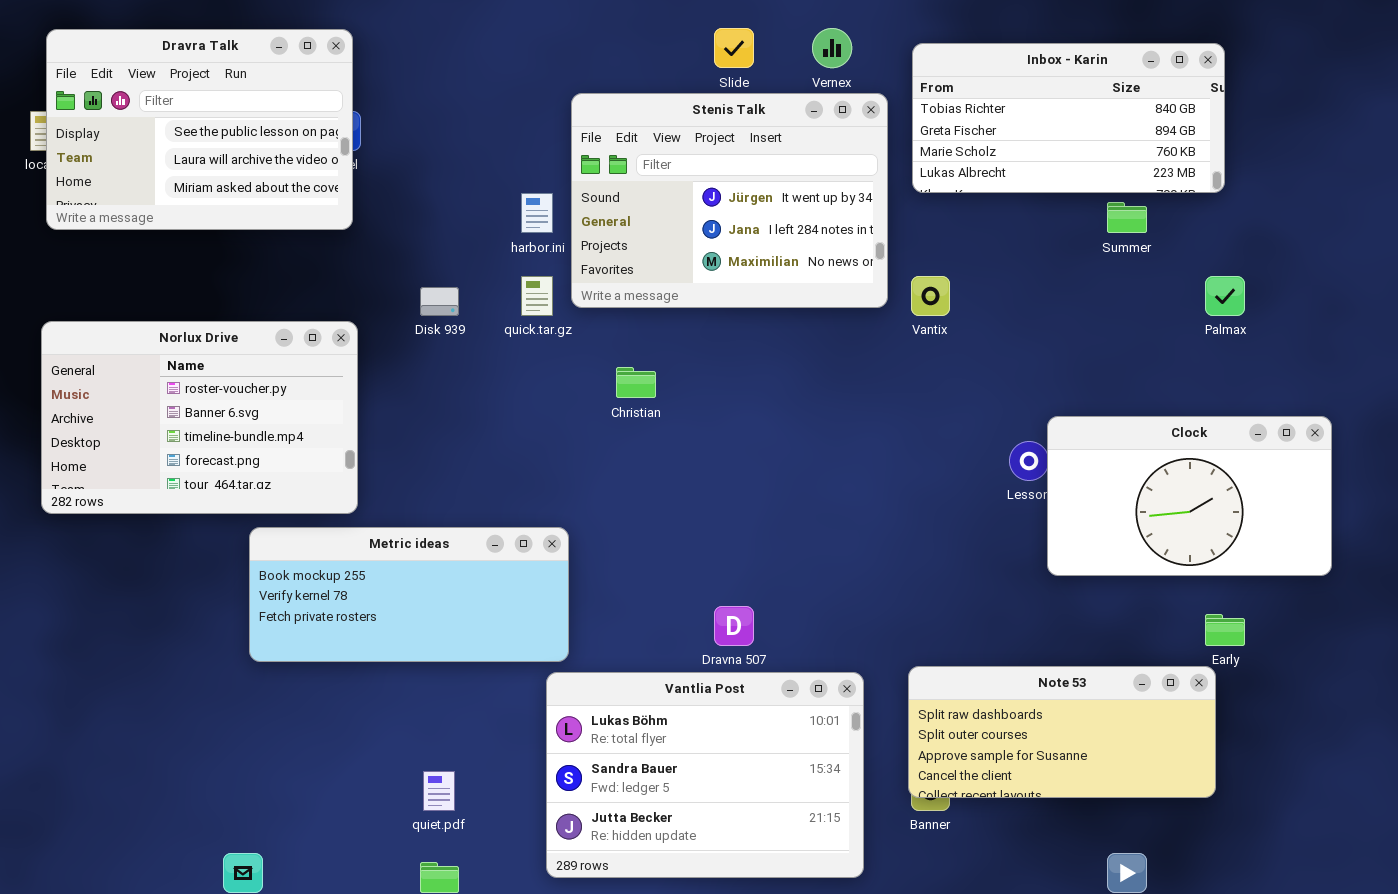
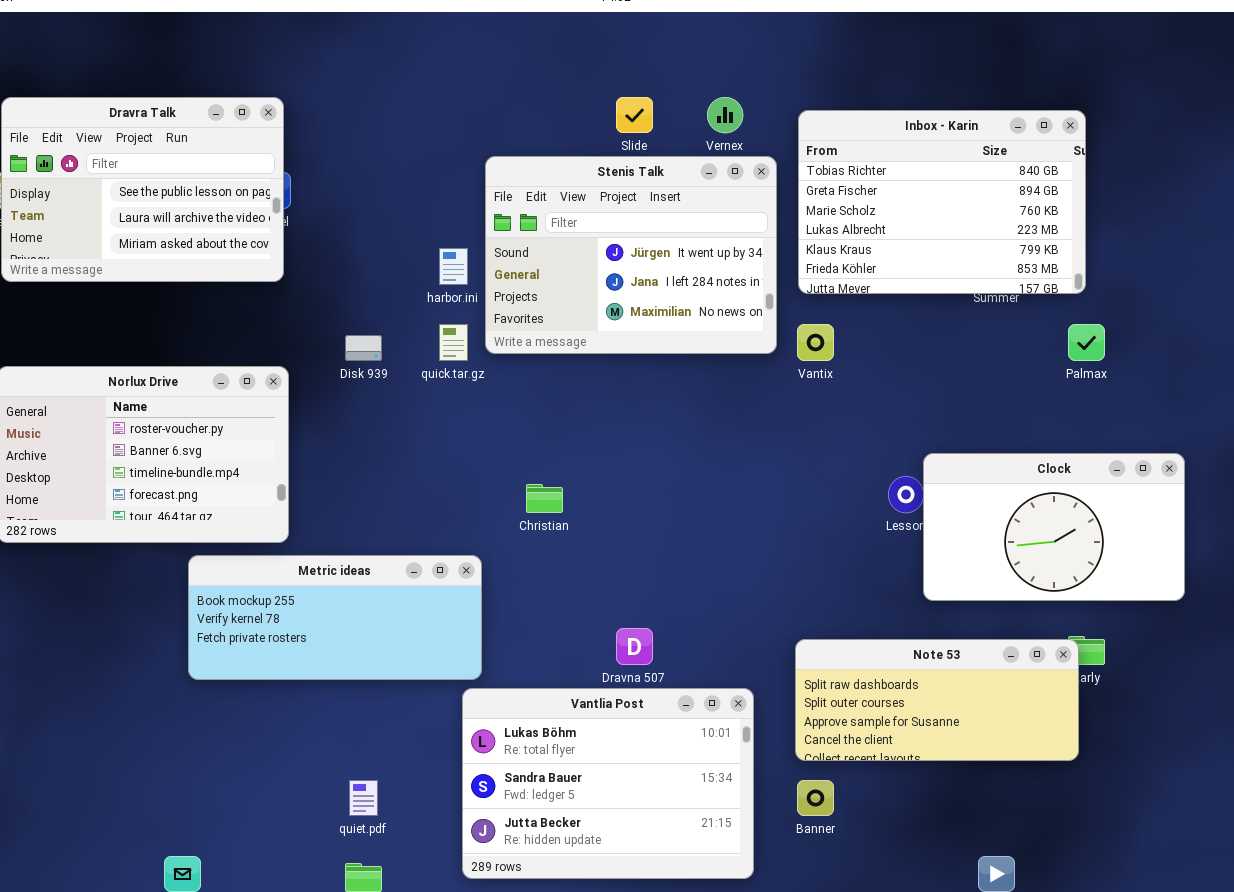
Inbox - Karin: [912,43,1225,193] -> [798,110,1086,294], resized
Christian: [616,367,656,398] -> [526,484,563,513], moved
Note 53: [908,666,1216,798] -> [795,639,1079,761], moved

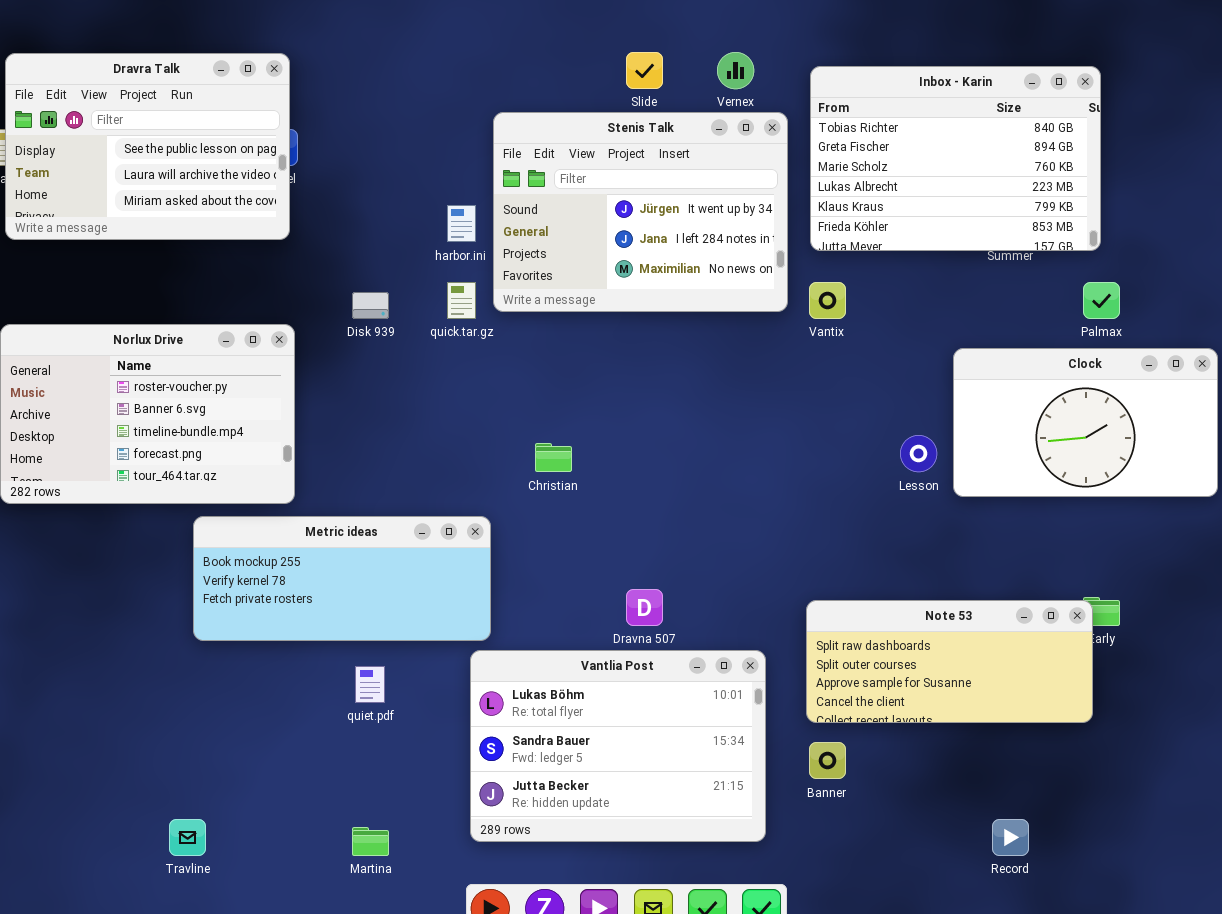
Clock: [923,453,1185,601] -> [953,348,1218,497], moved
quiet.pdf: [349,780,378,816] -> [355,666,385,703], moved

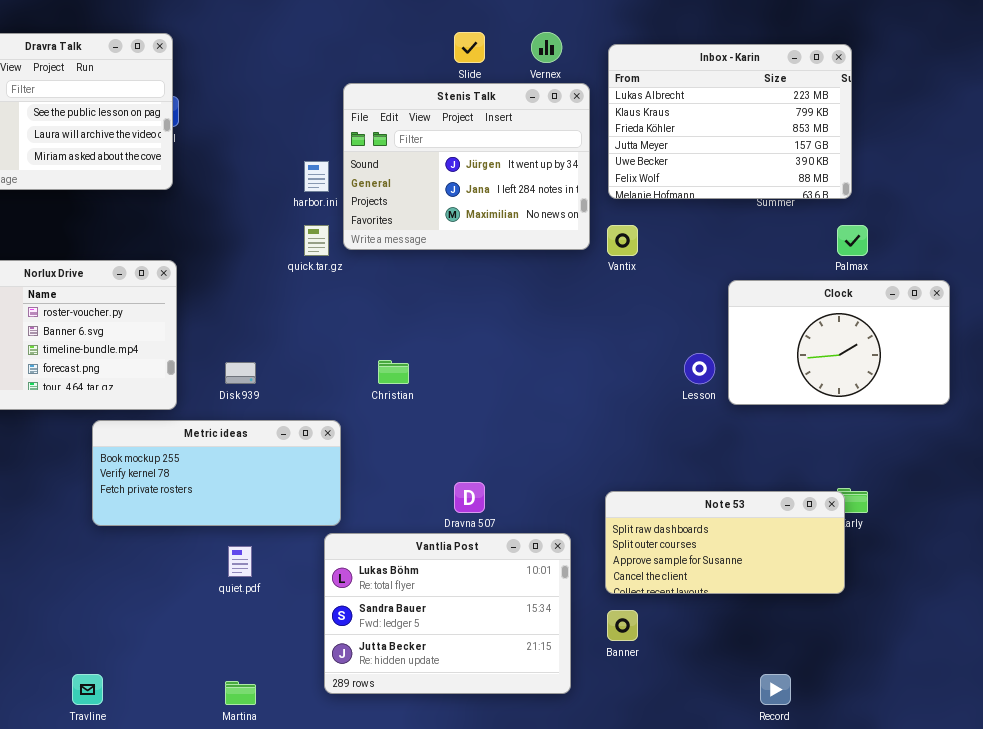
Inbox - Karin: [810,66,1101,251] -> [608,44,852,199], scrolled down 3 rows
Disk 939: [352,292,389,319] -> [225,362,256,384], moved

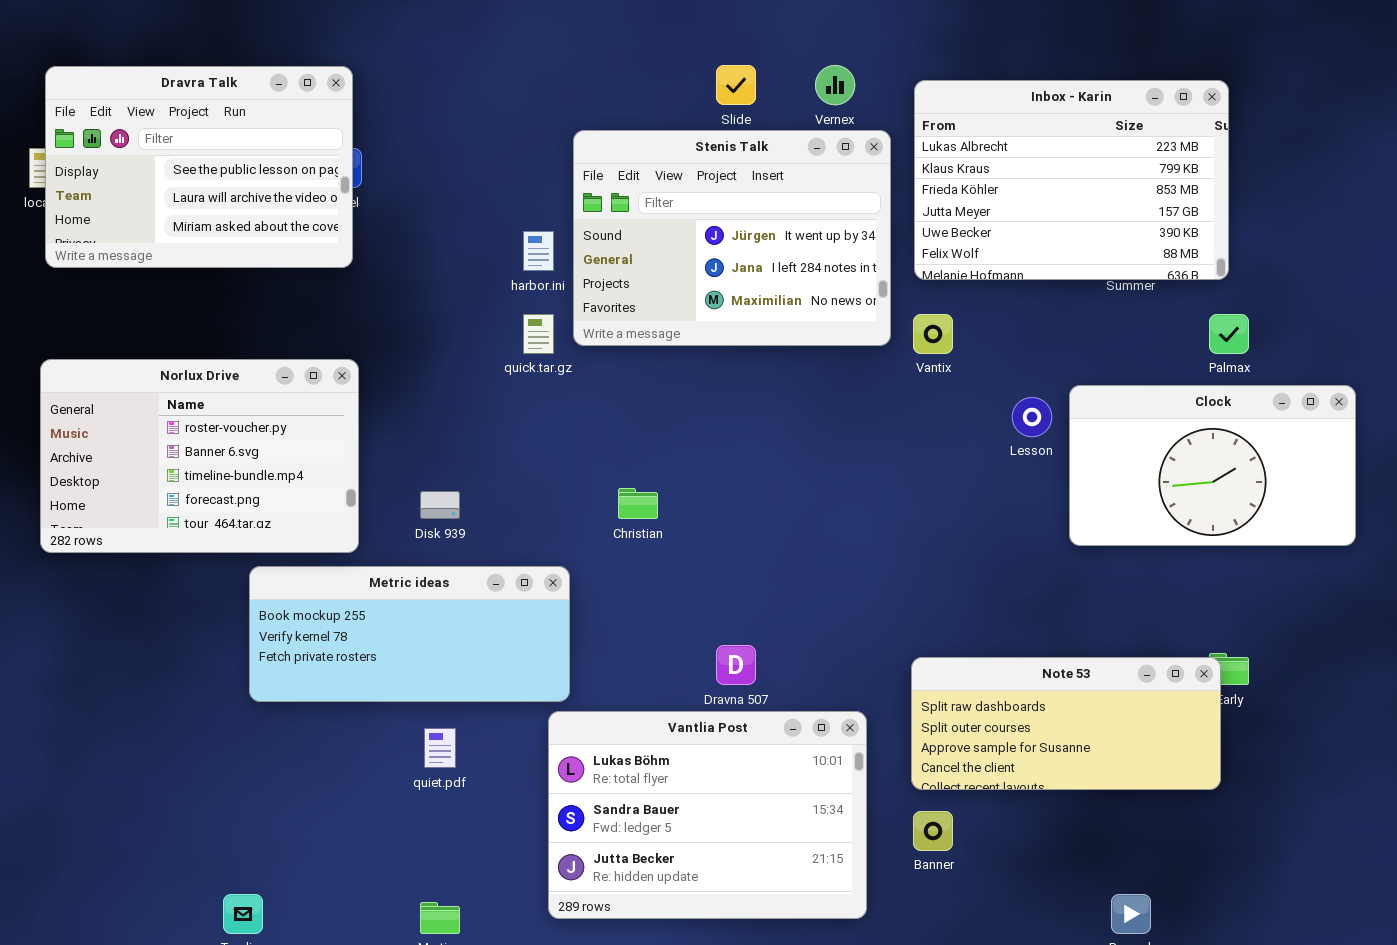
Lesson: [684,353,715,384] -> [1012,397,1052,437], moved

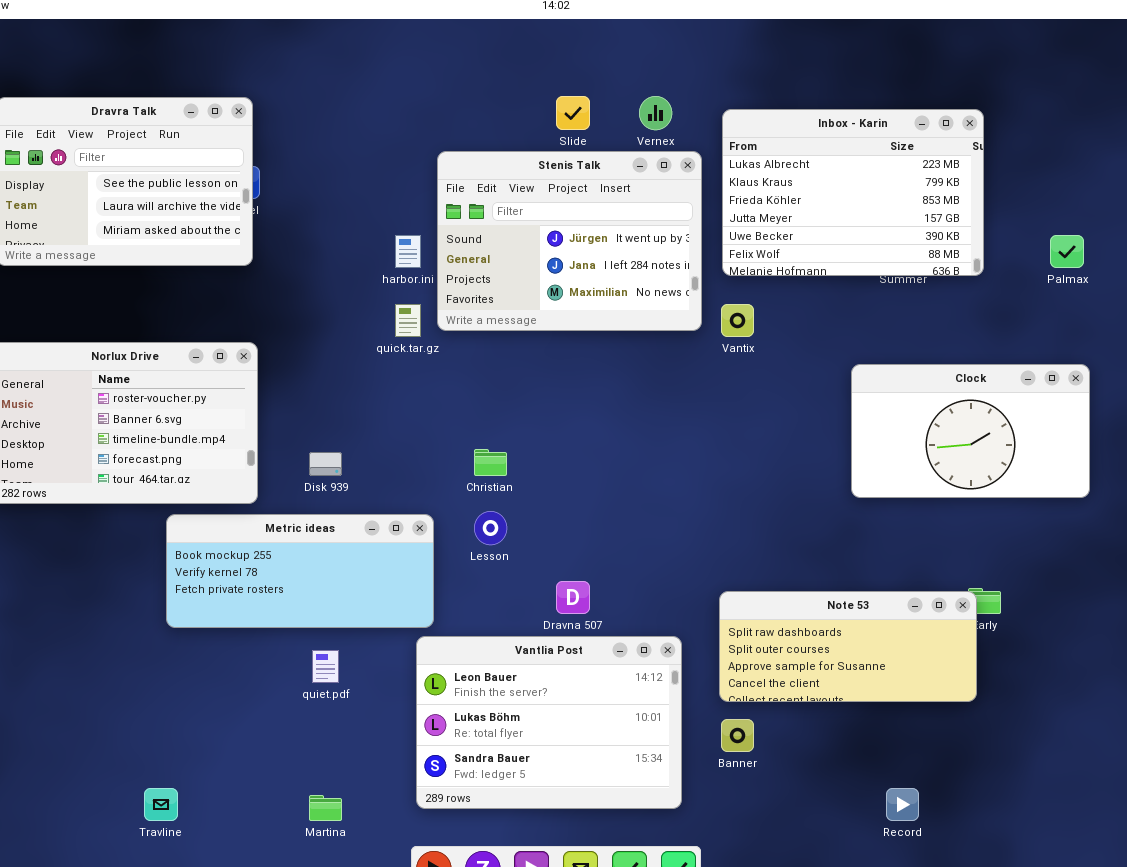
Palmax: [1209,314,1249,354] -> [1050,235,1084,268], moved
Lesson: [1012,397,1052,437] -> [474,511,507,545], moved
Vantlia Post: [548,711,867,919] -> [416,636,682,809], scrolled up 1 row

